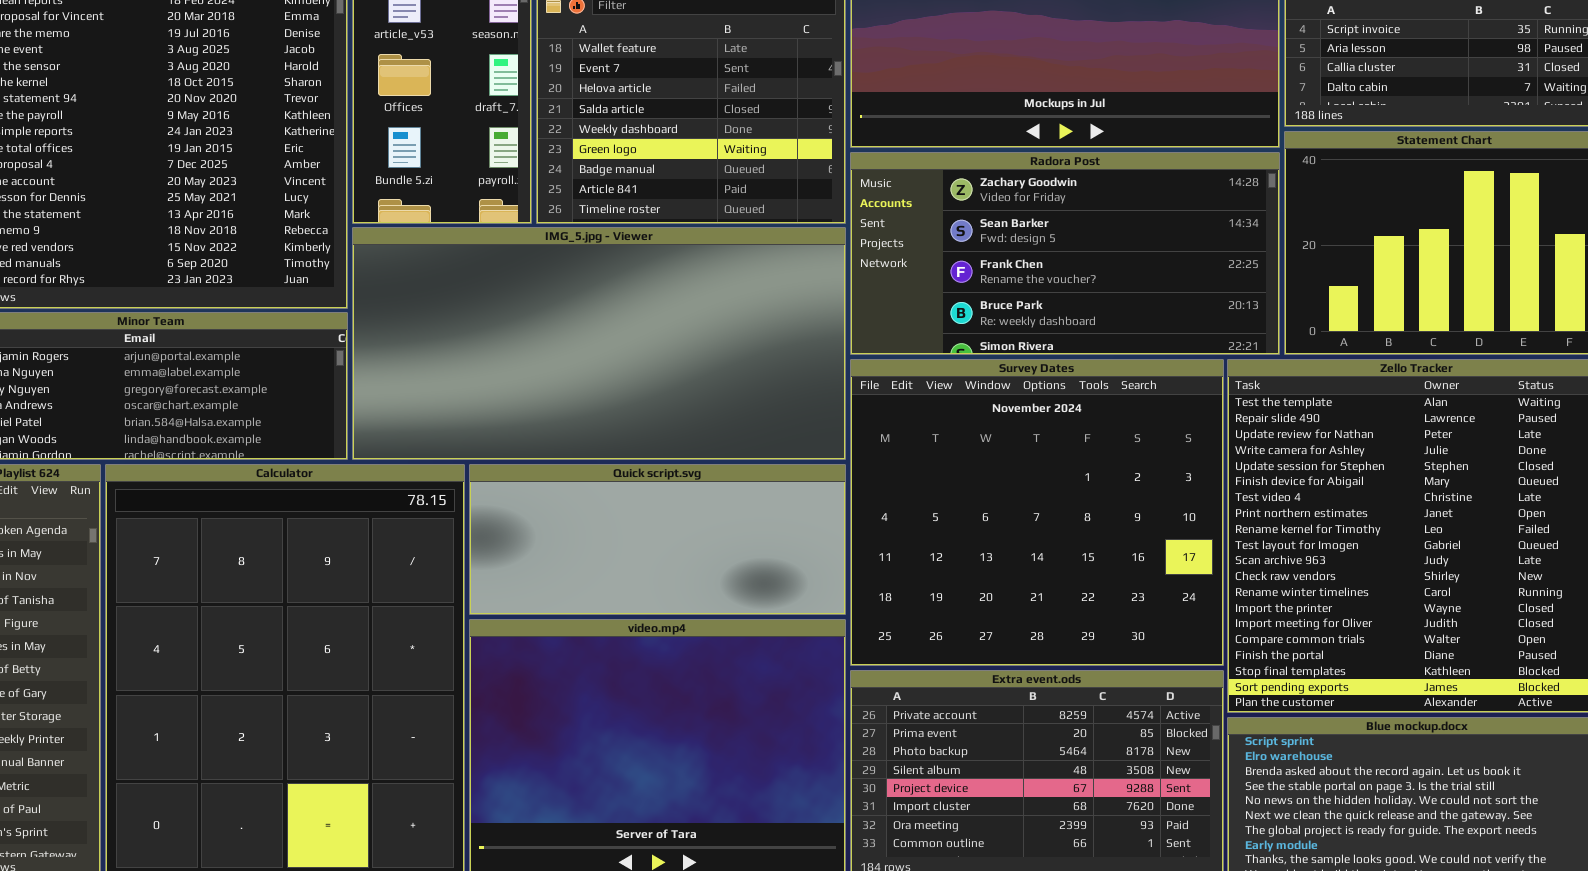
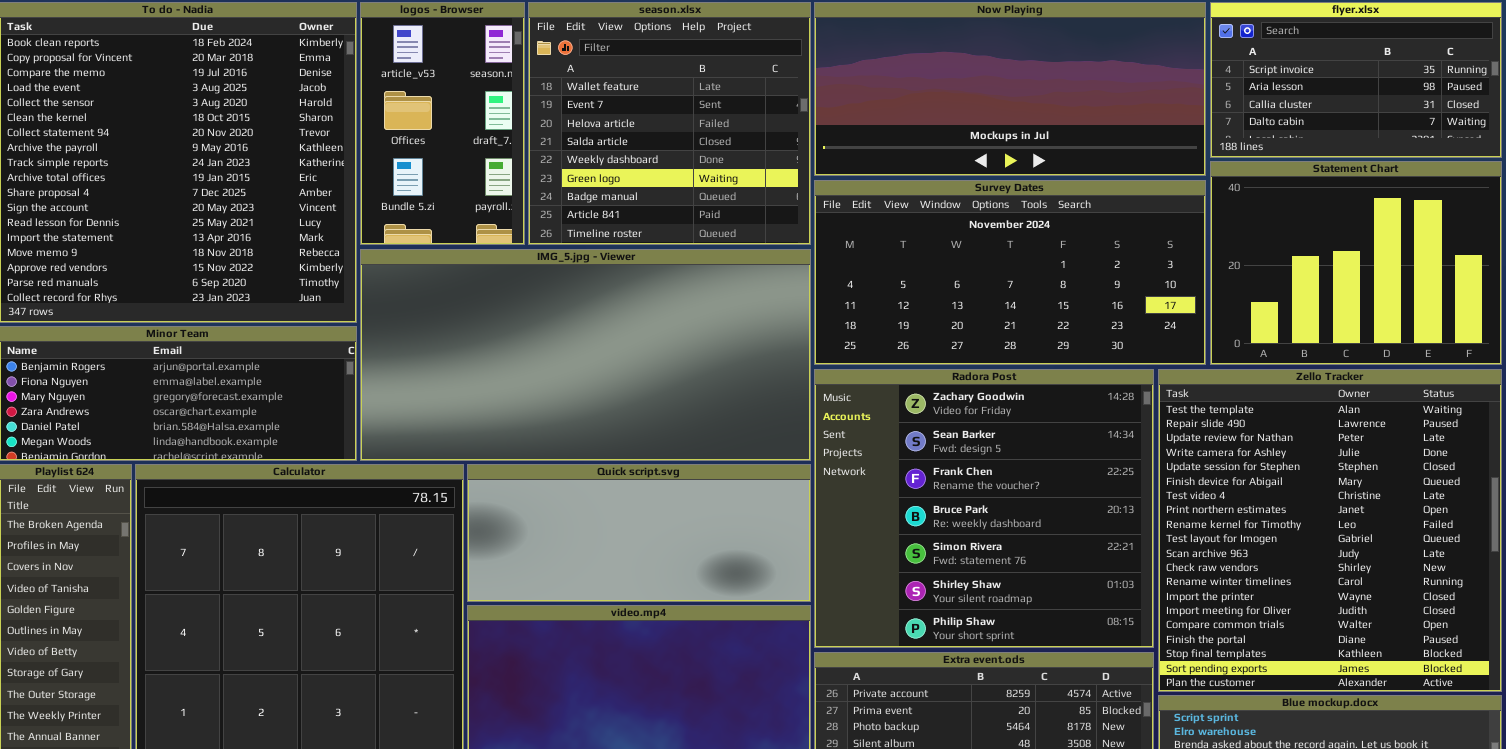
Radora Post: [850,152,1280,355] -> [814,369,1154,648], moved, resized
Survey Dates: [850,359,1224,666] -> [814,180,1206,365], moved, resized

